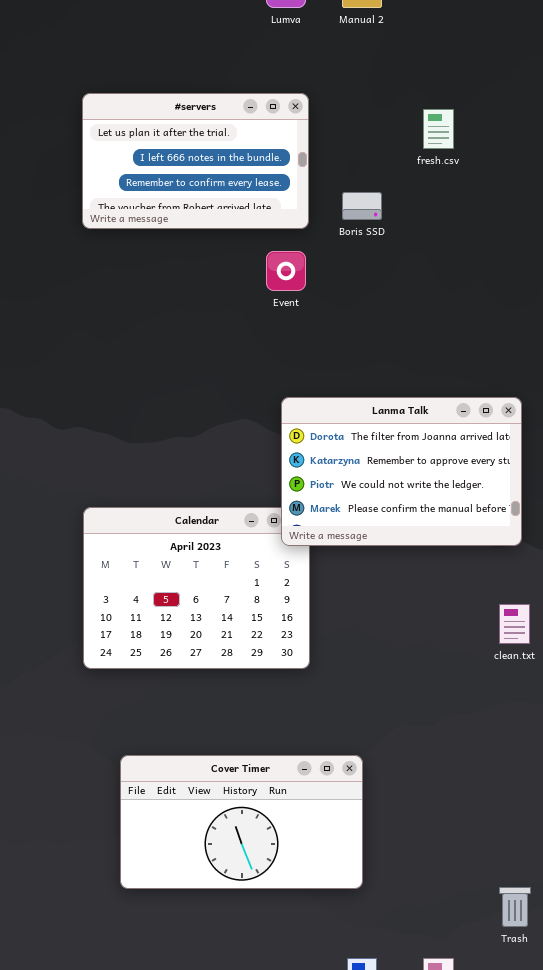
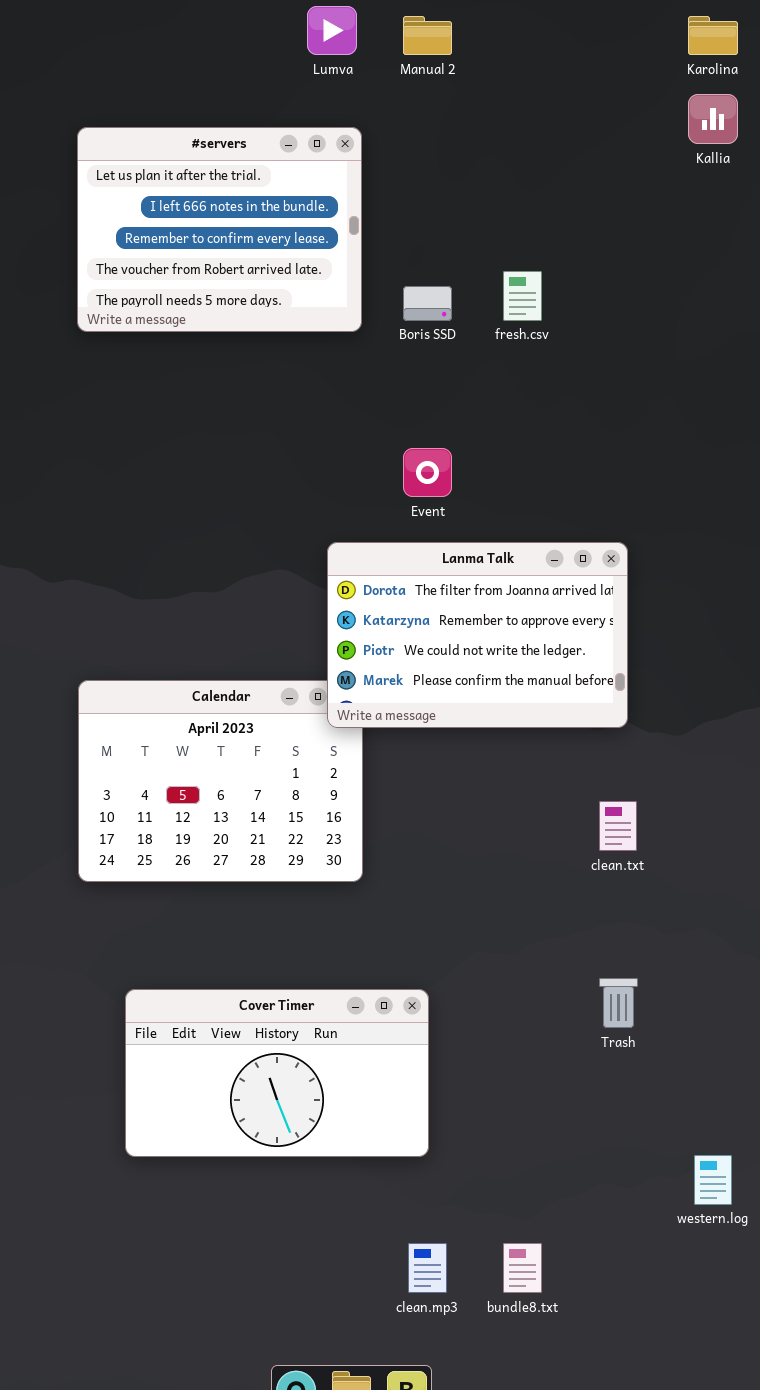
#servers: [82,93,309,229] -> [77,127,362,332], resized
fresh.csv: [423,109,454,149] -> [503,271,542,321], moved
Event: [266,251,306,291] -> [403,448,452,497], moved
Trash: [499,887,531,927] -> [599,978,638,1028], moved

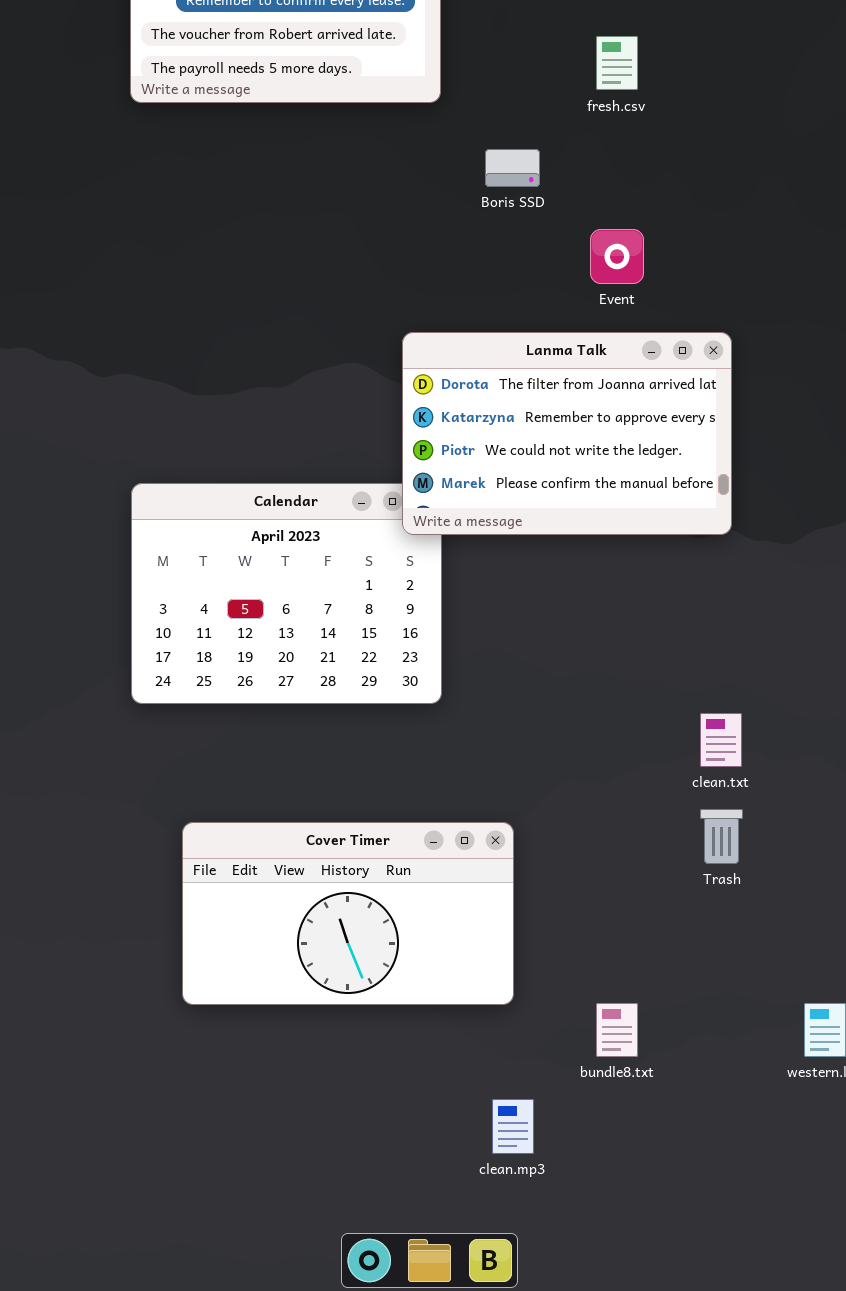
Boris SSD: [403,286,452,321] -> [485,149,540,187], moved
Event: [403,448,452,497] -> [590,229,644,284], moved
clean.txt: [599,801,637,851] -> [700,713,742,767], moved
bundle8.txt: [503,1243,542,1293] -> [596,1003,638,1057], moved

